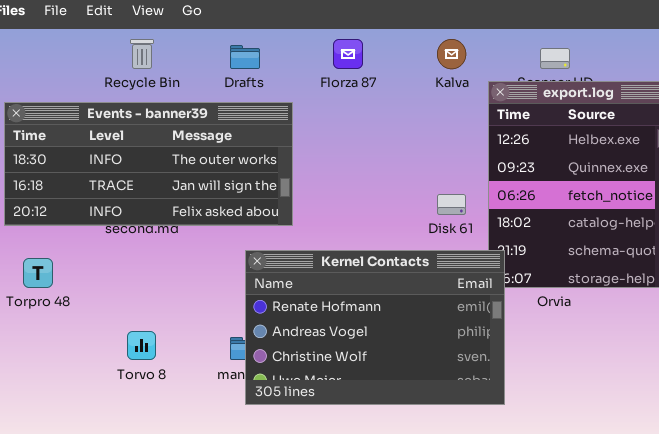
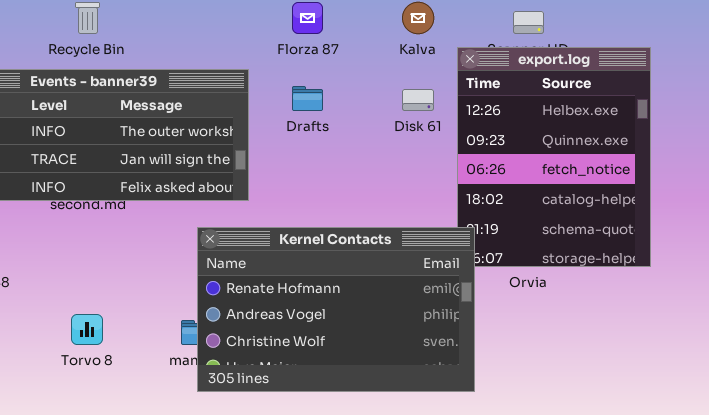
Drafts: [230,45,260,69] -> [292,86,323,111], moved
Disk 61: [437,194,466,215] -> [402,89,434,111], moved

